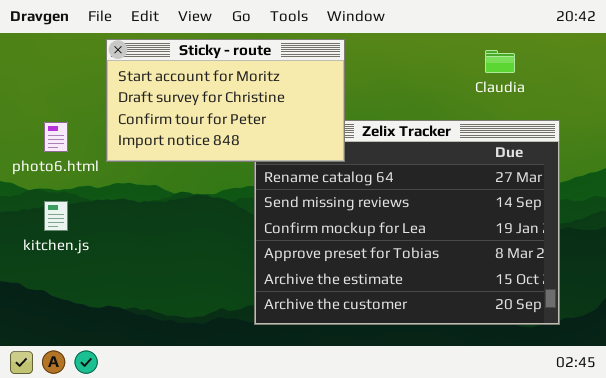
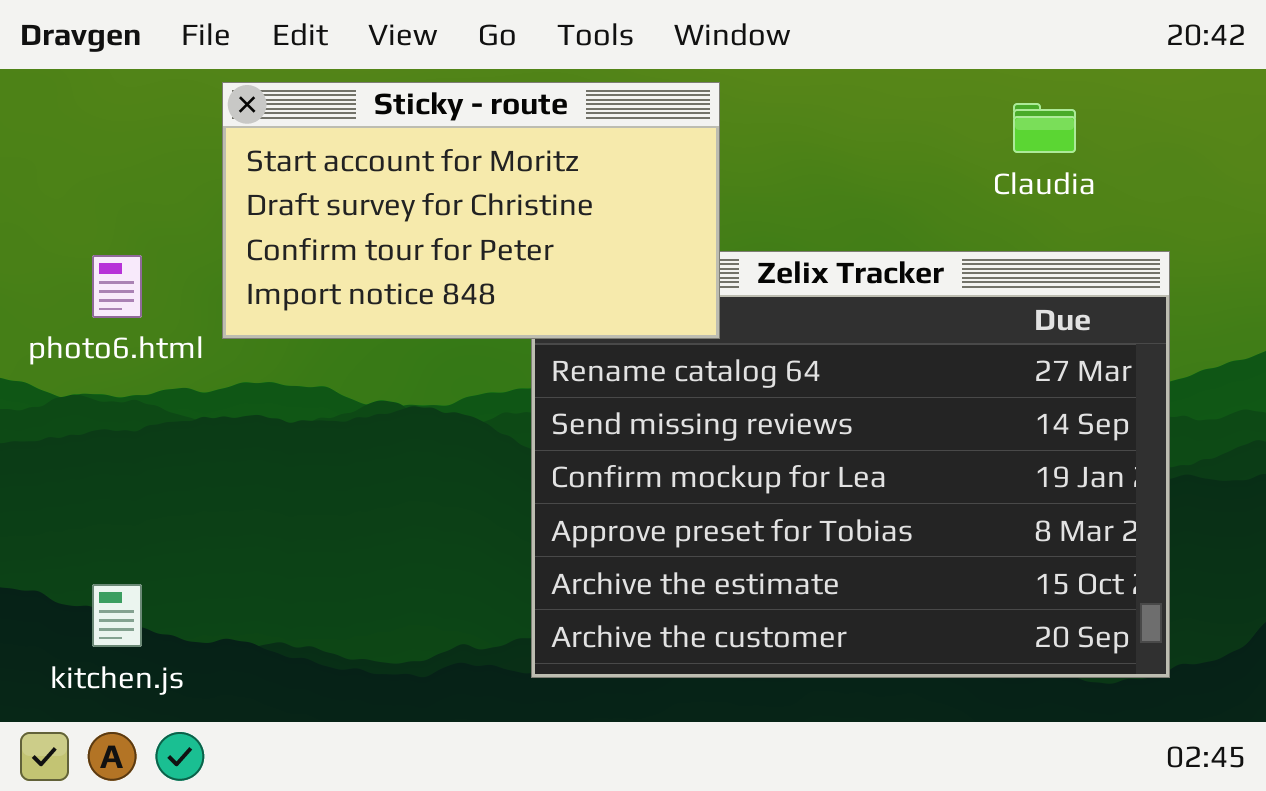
kitchen.js: [44,201,68,231] -> [92,584,142,647], moved

